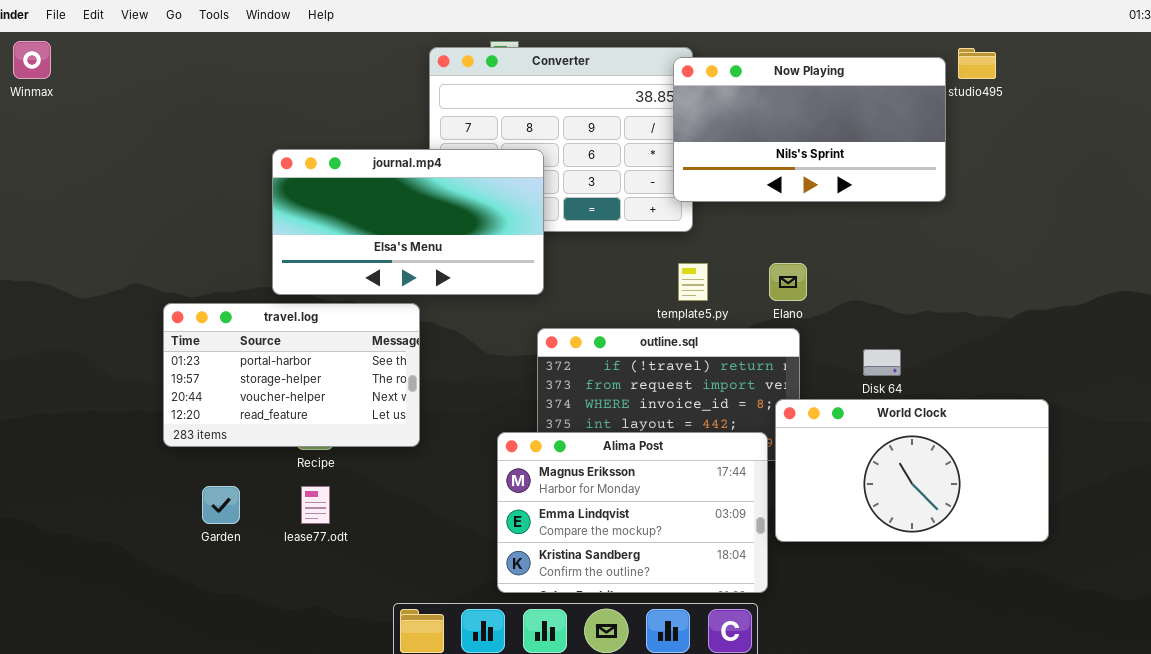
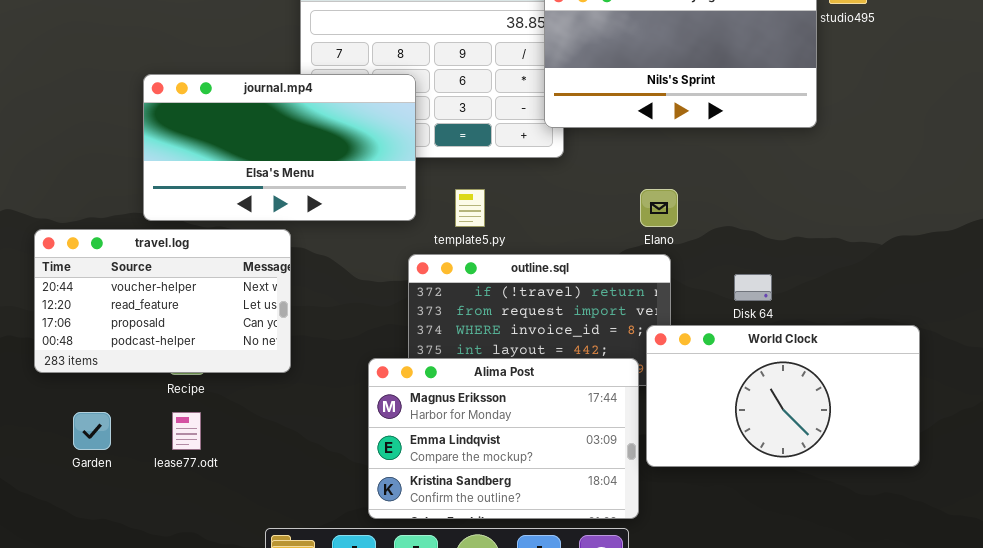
template5.py: [678,263,708,301] -> [455,189,485,227], moved
travel.log: [163,303,420,447] -> [34,229,291,373], scrolled down 2 rows

